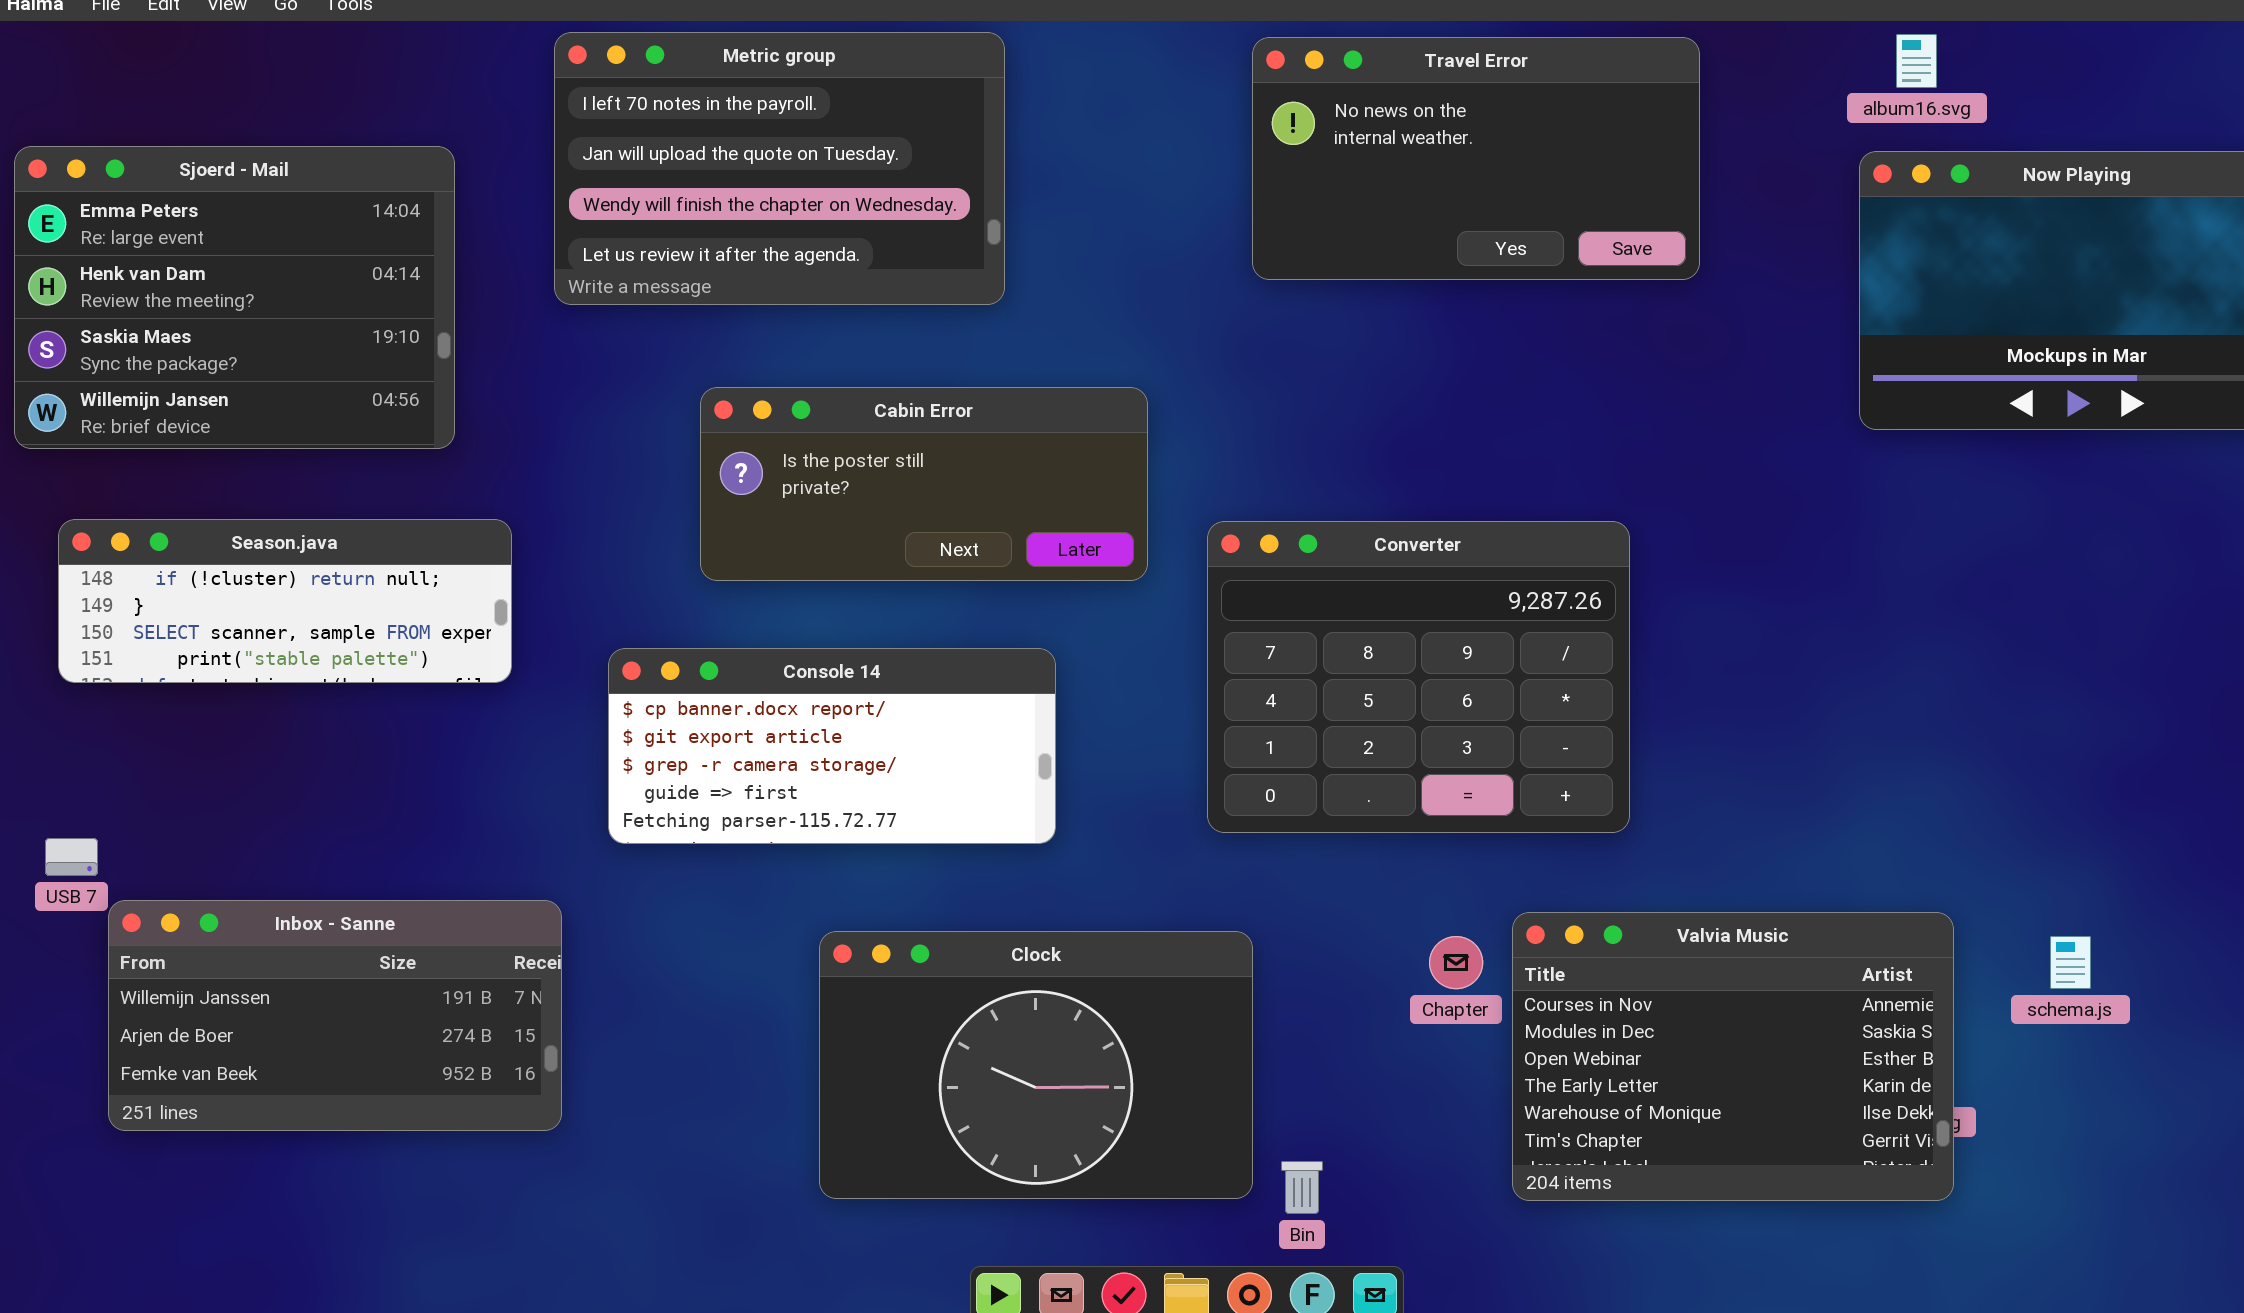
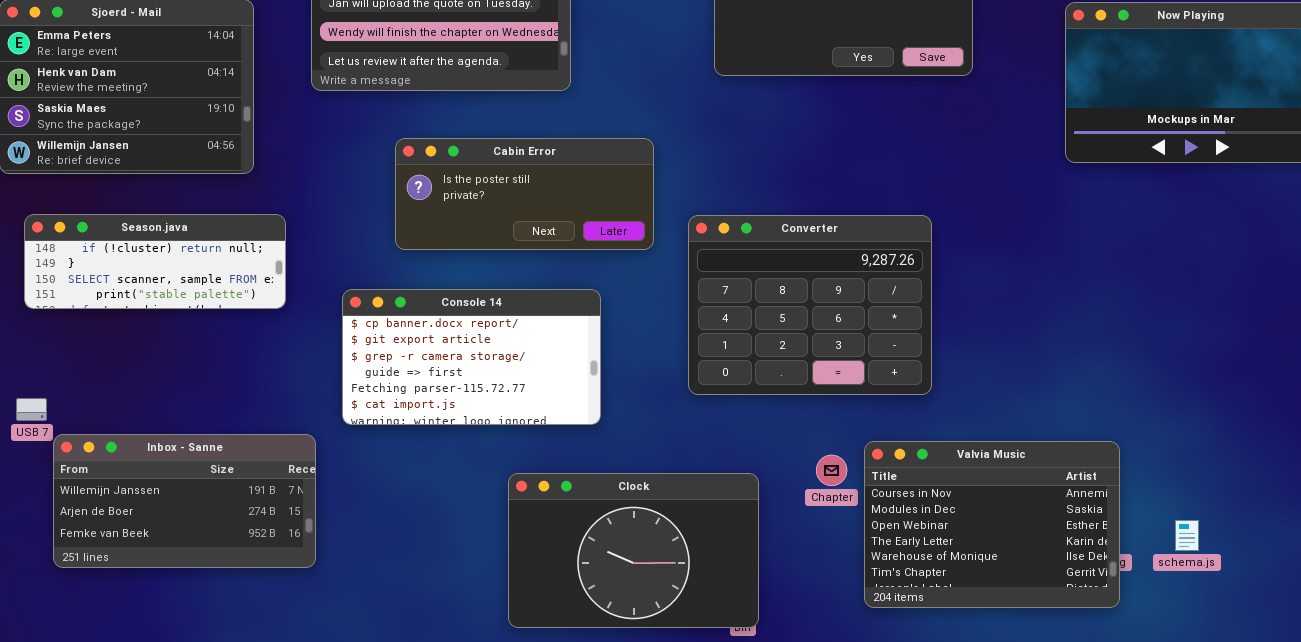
Console 14: [608,648,1056,844] -> [342,289,601,425], resized
Clock: [819,931,1253,1199] -> [508,473,759,628], moved
schema.js: [2050,936,2091,989] -> [1175,520,1199,551], moved

